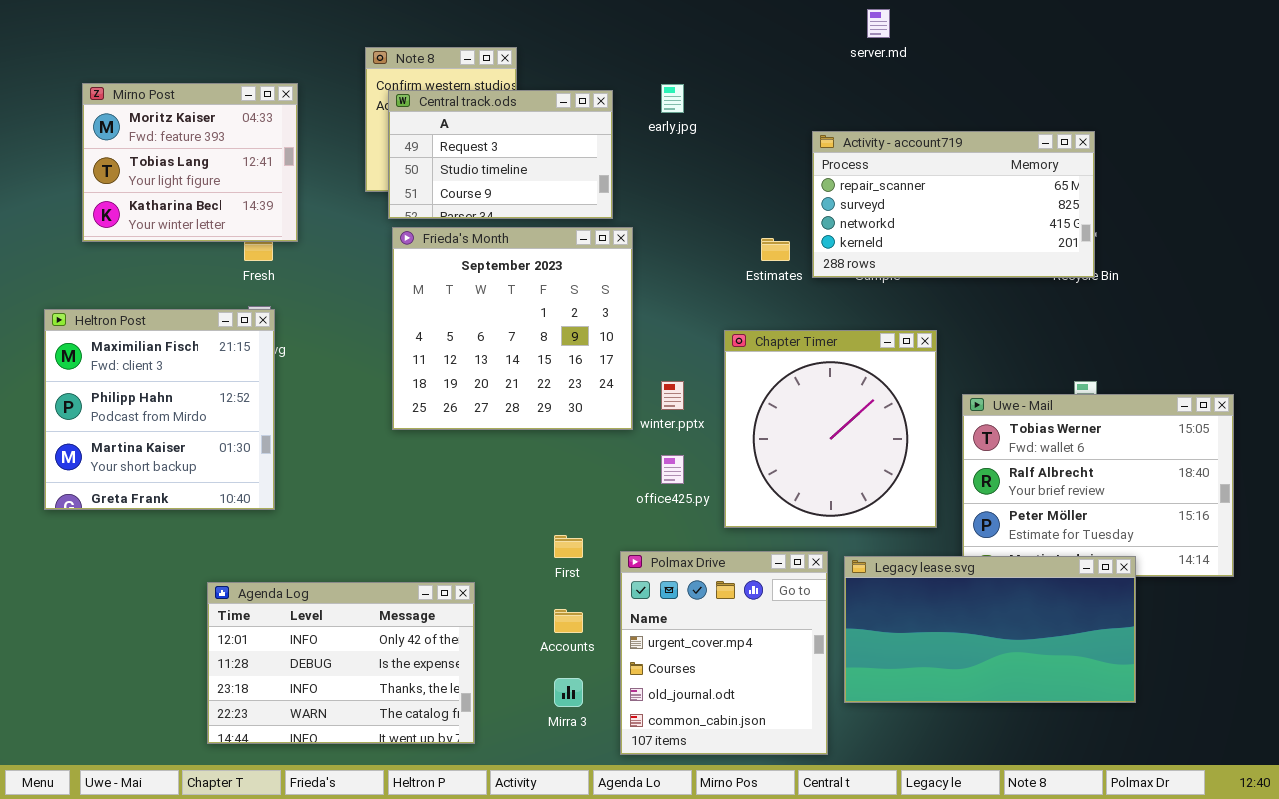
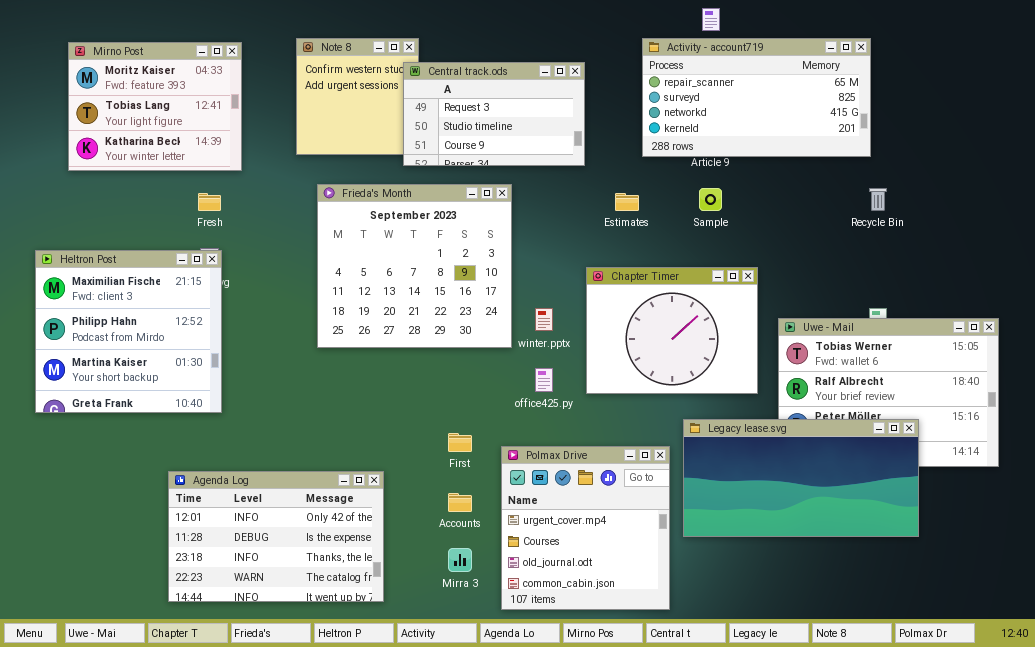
Mirno Post: [82,83,298,242] -> [68,42,242,171], moved
Central track.ods: [388,90,613,219] -> [403,62,585,166], moved
Activity - account719: [812,131,1095,278] -> [642,38,871,157], moved
Chapter Timer: [724,330,937,528] -> [586,267,758,394], resized
Legacy lease.svg: [844,556,1136,703] -> [683,419,919,537], moved

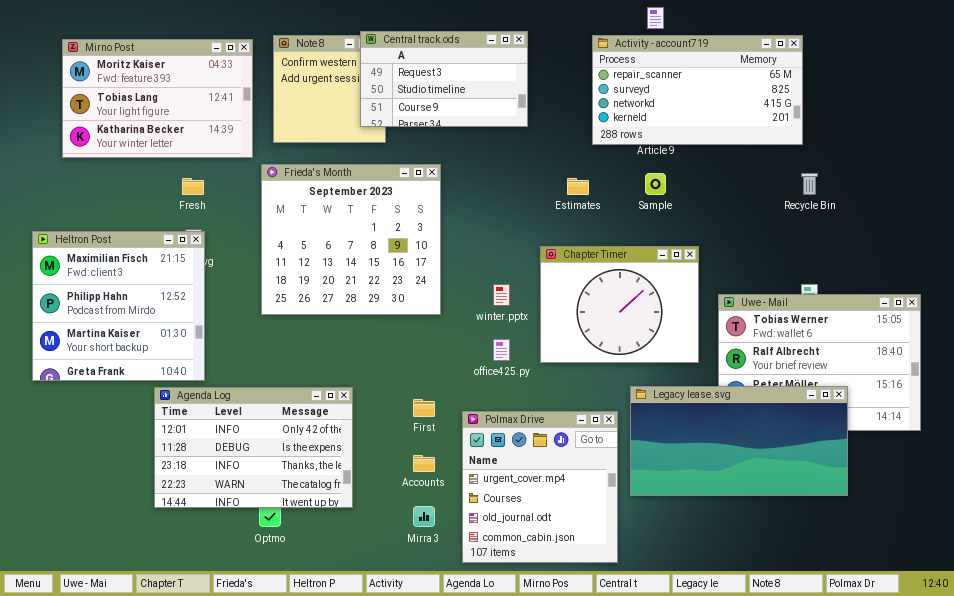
Mirno Post: [68,42,242,171] -> [62,39,253,158], resized
Central track.ods: [403,62,585,166] -> [360,31,528,127], moved
Frieda's Month: [317,184,512,348] -> [261,164,441,315], moved
Agenda Log: [168,471,384,602] -> [154,387,353,508], moved

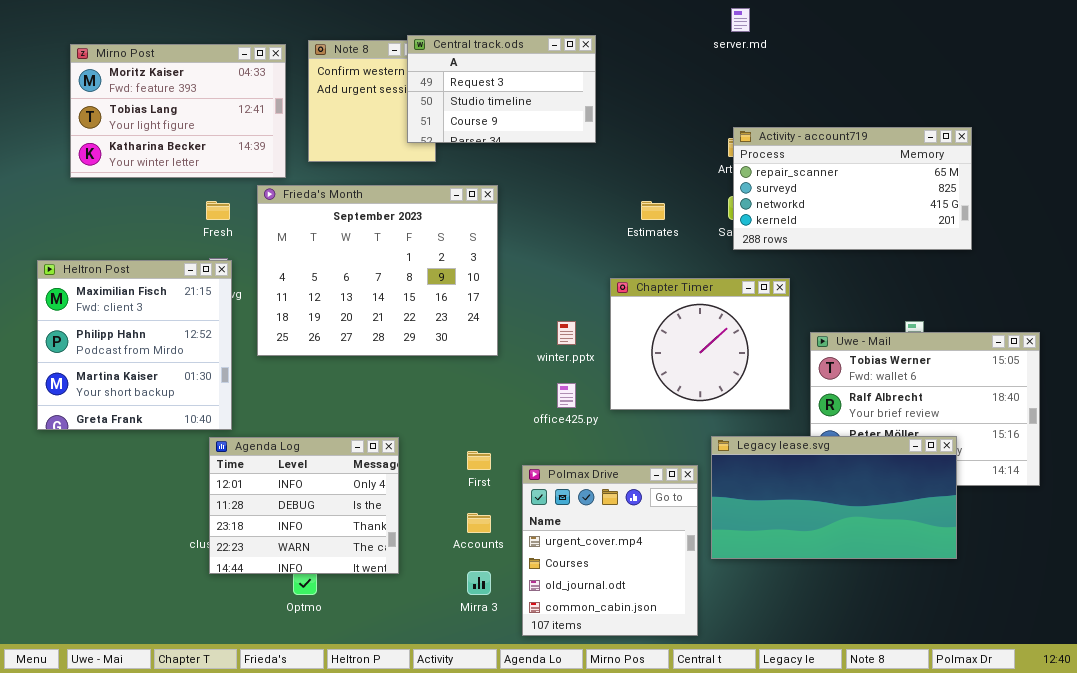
Activity - account719: [592,35,803,145] -> [733,127,972,250], moved
Frieda's Month: [261,164,441,315] -> [257,185,498,356], resized
Agenda Log: [154,387,353,508] -> [209,437,399,574], resized

